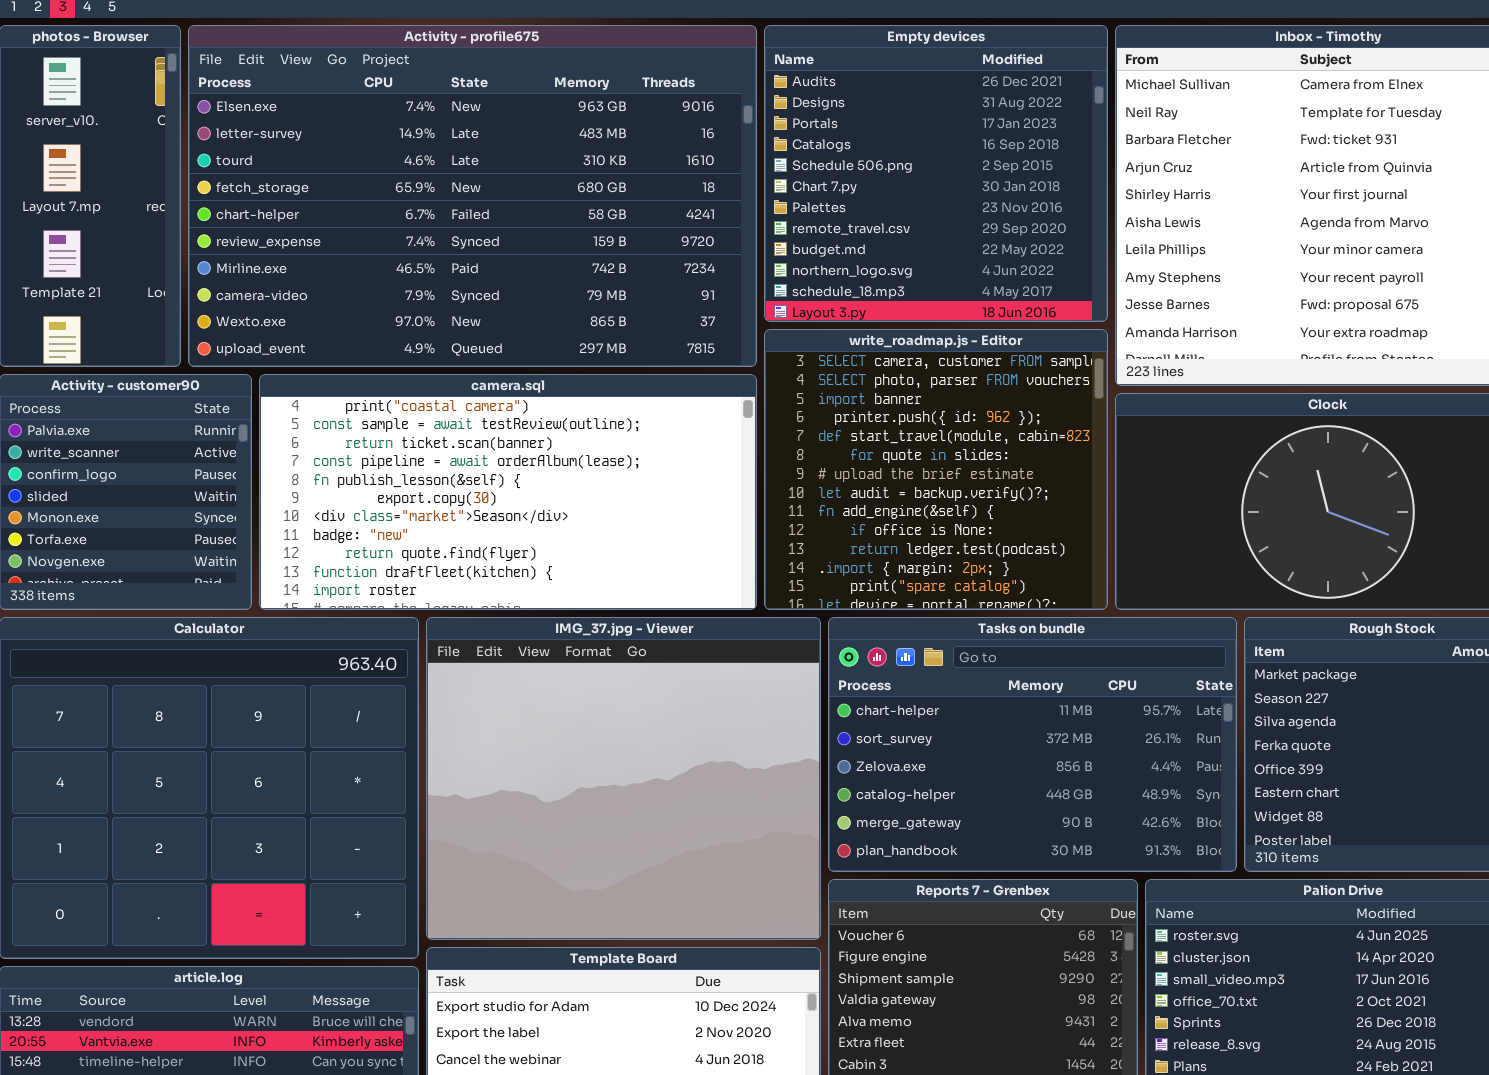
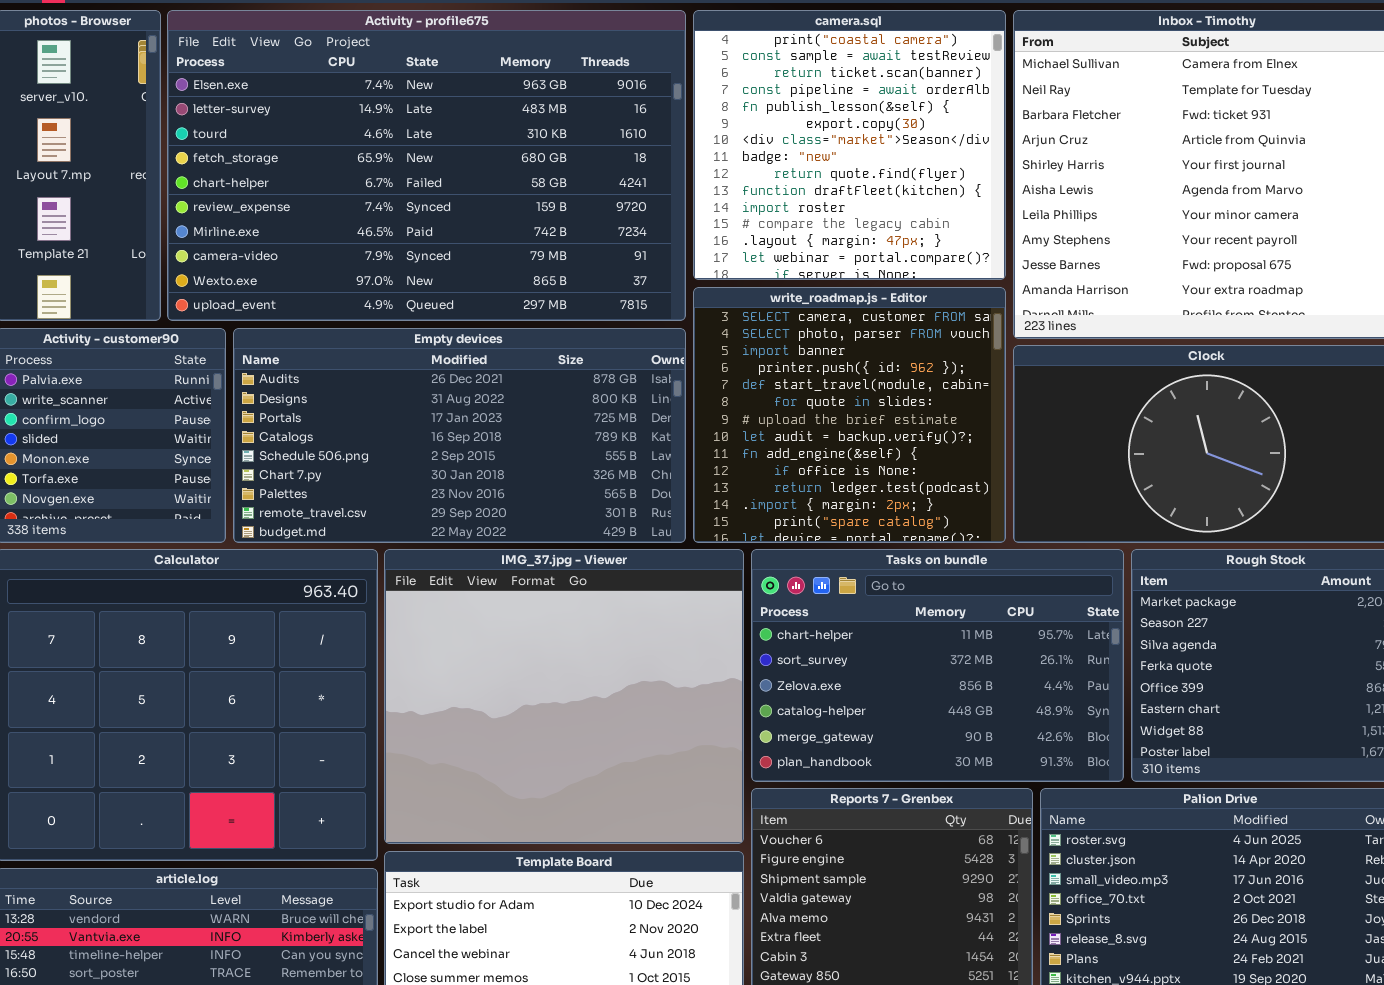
Empty devices: [764,25,1108,322] -> [233,328,686,543], moved, resized
camera.sql: [259,374,757,610] -> [693,10,1006,280], moved, resized

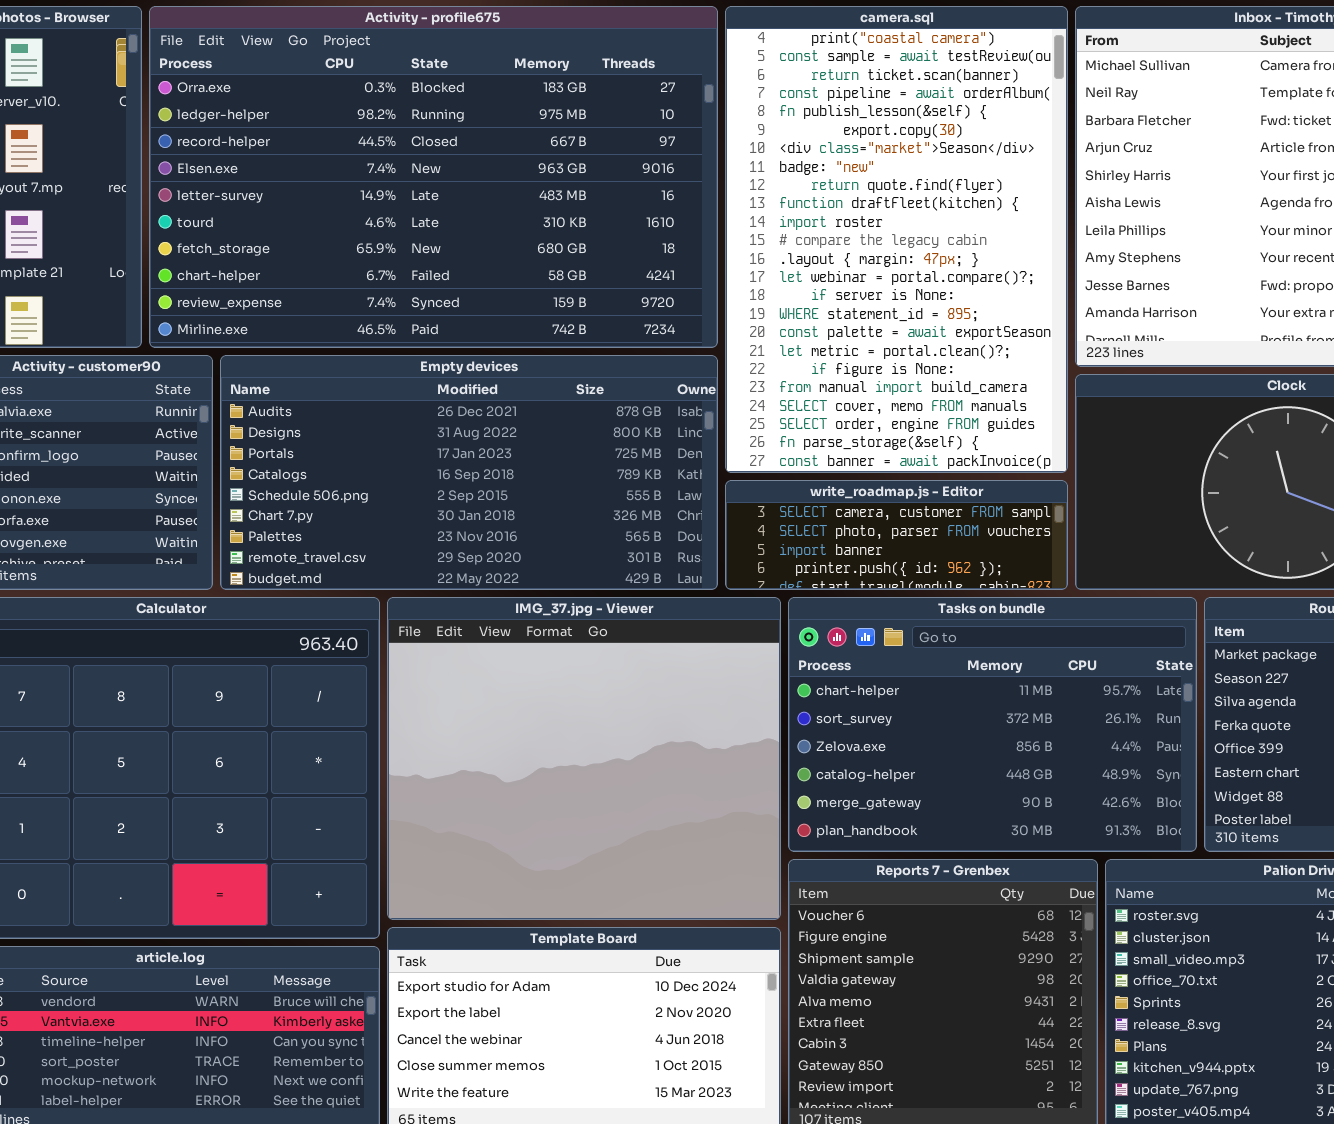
Activity - profile675: [167,10,686,321] -> [149,6,718,348], scrolled up 3 rows
camera.sql: [693,10,1006,280] -> [725,6,1068,473], resized
write_roadmap.js - Editor: [693,287,1006,543] -> [725,480,1068,590], resized

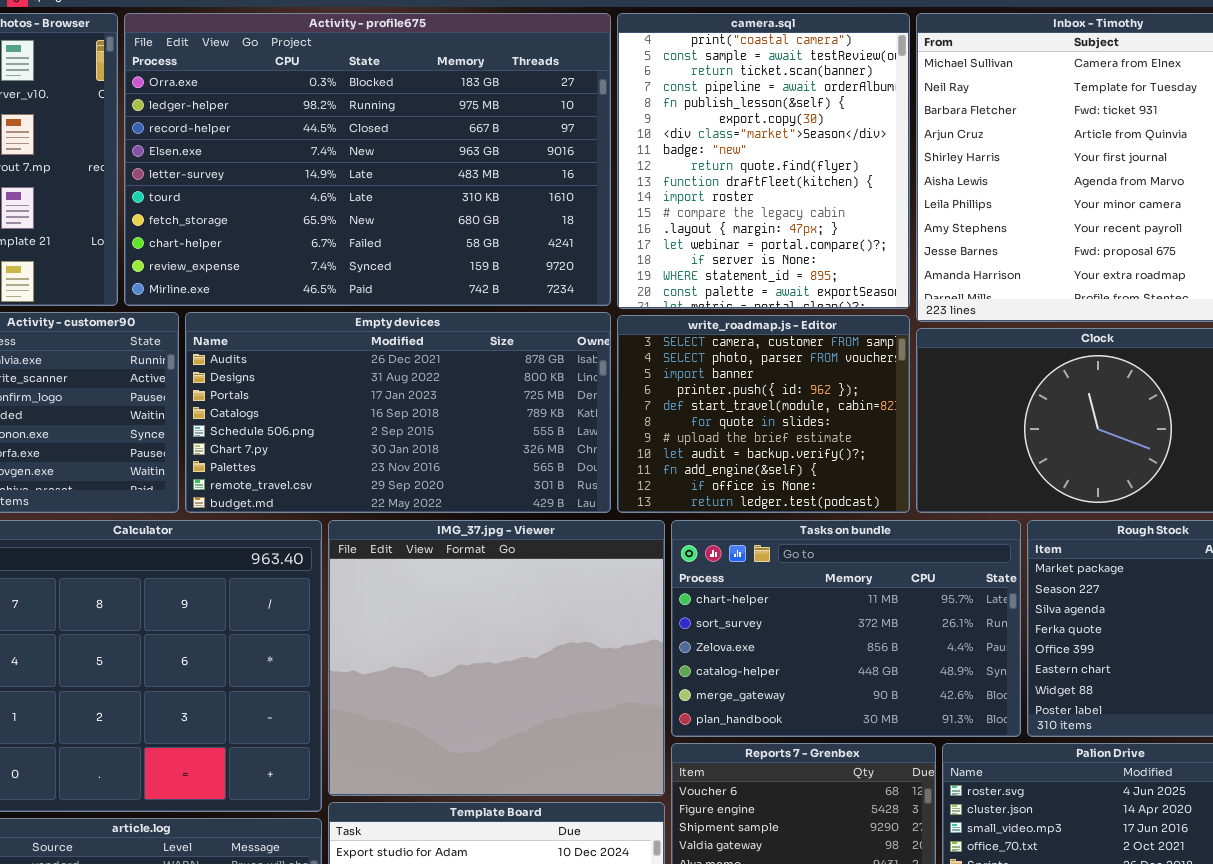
camera.sql: [725,6,1068,473] -> [617,13,910,309], resized
write_roadmap.js - Editor: [725,480,1068,590] -> [617,315,910,513], resized

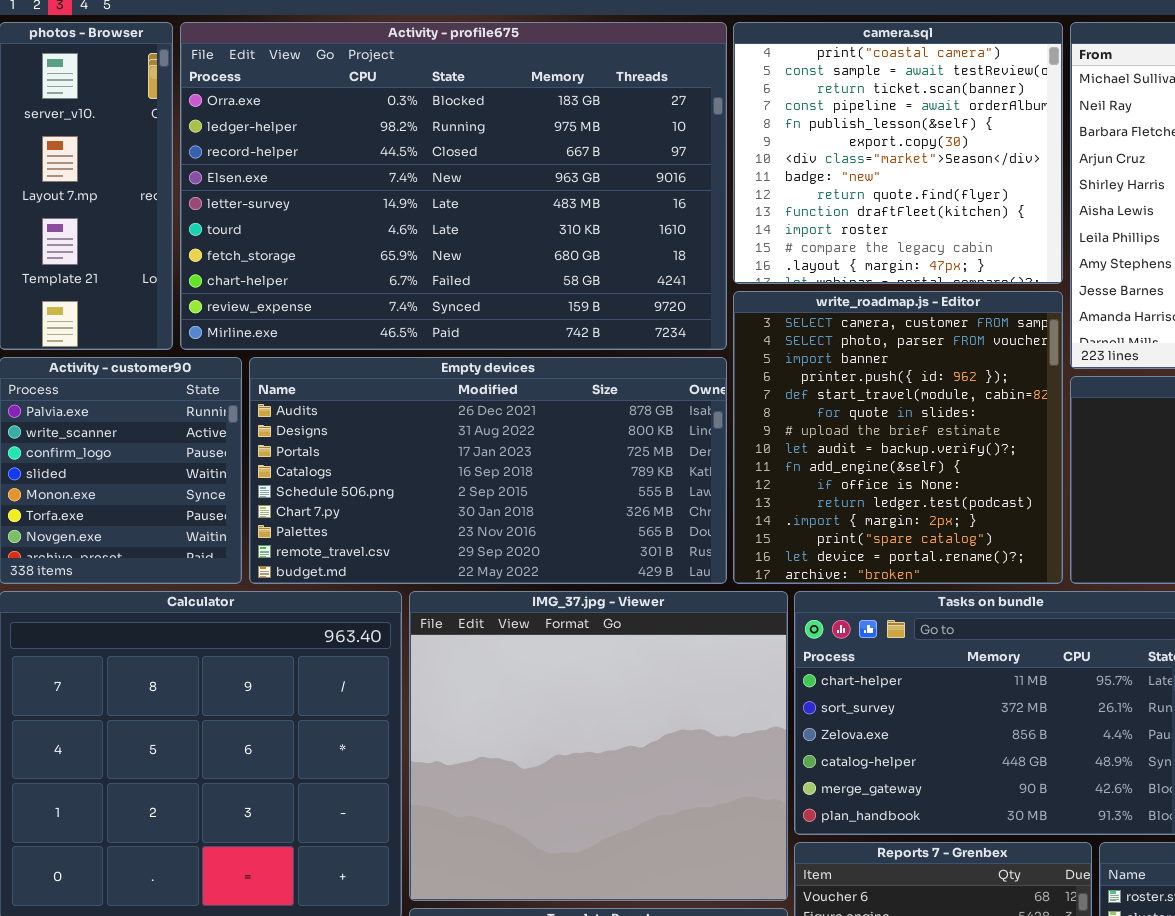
camera.sql: [617,13,910,309] -> [733,22,1063,284], resized
write_roadmap.js - Editor: [617,315,910,513] -> [733,291,1063,584], resized

